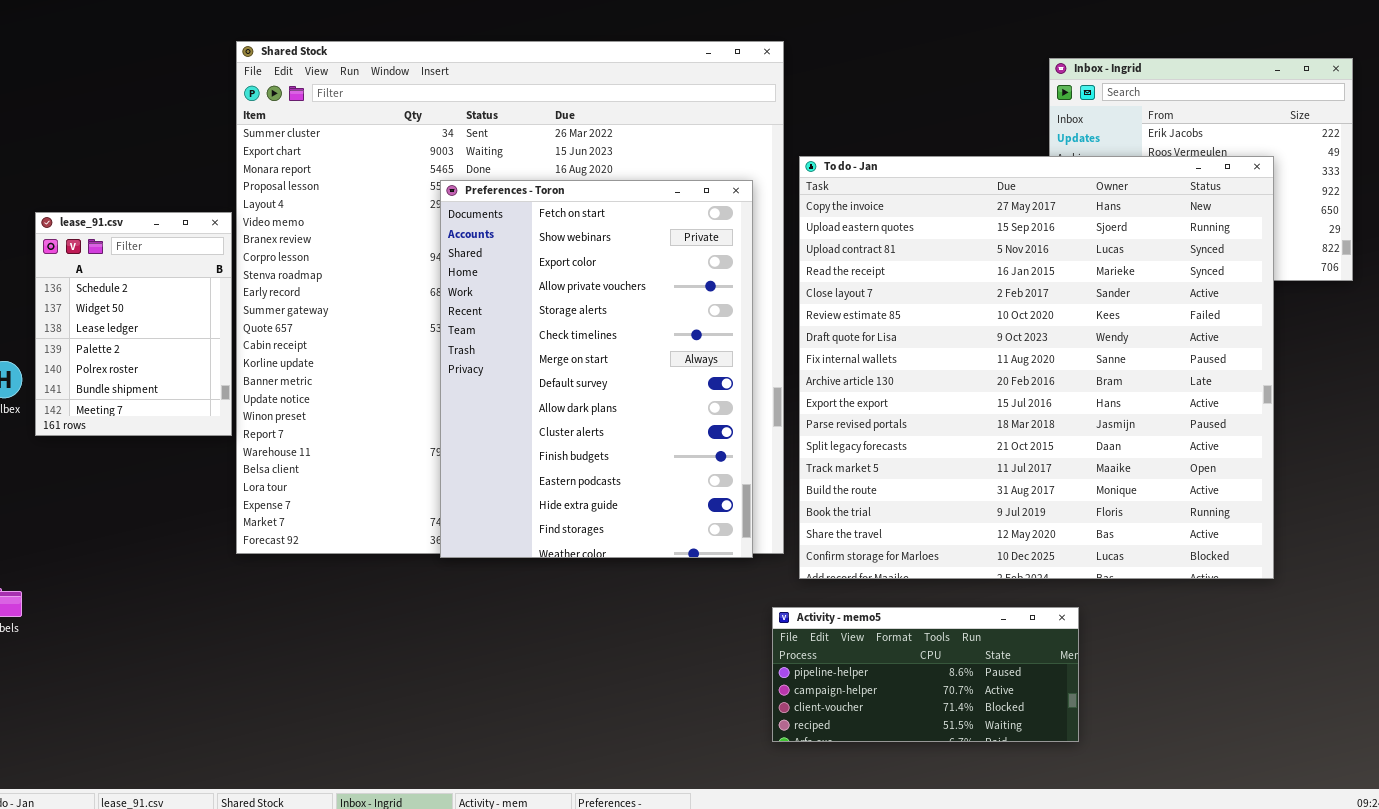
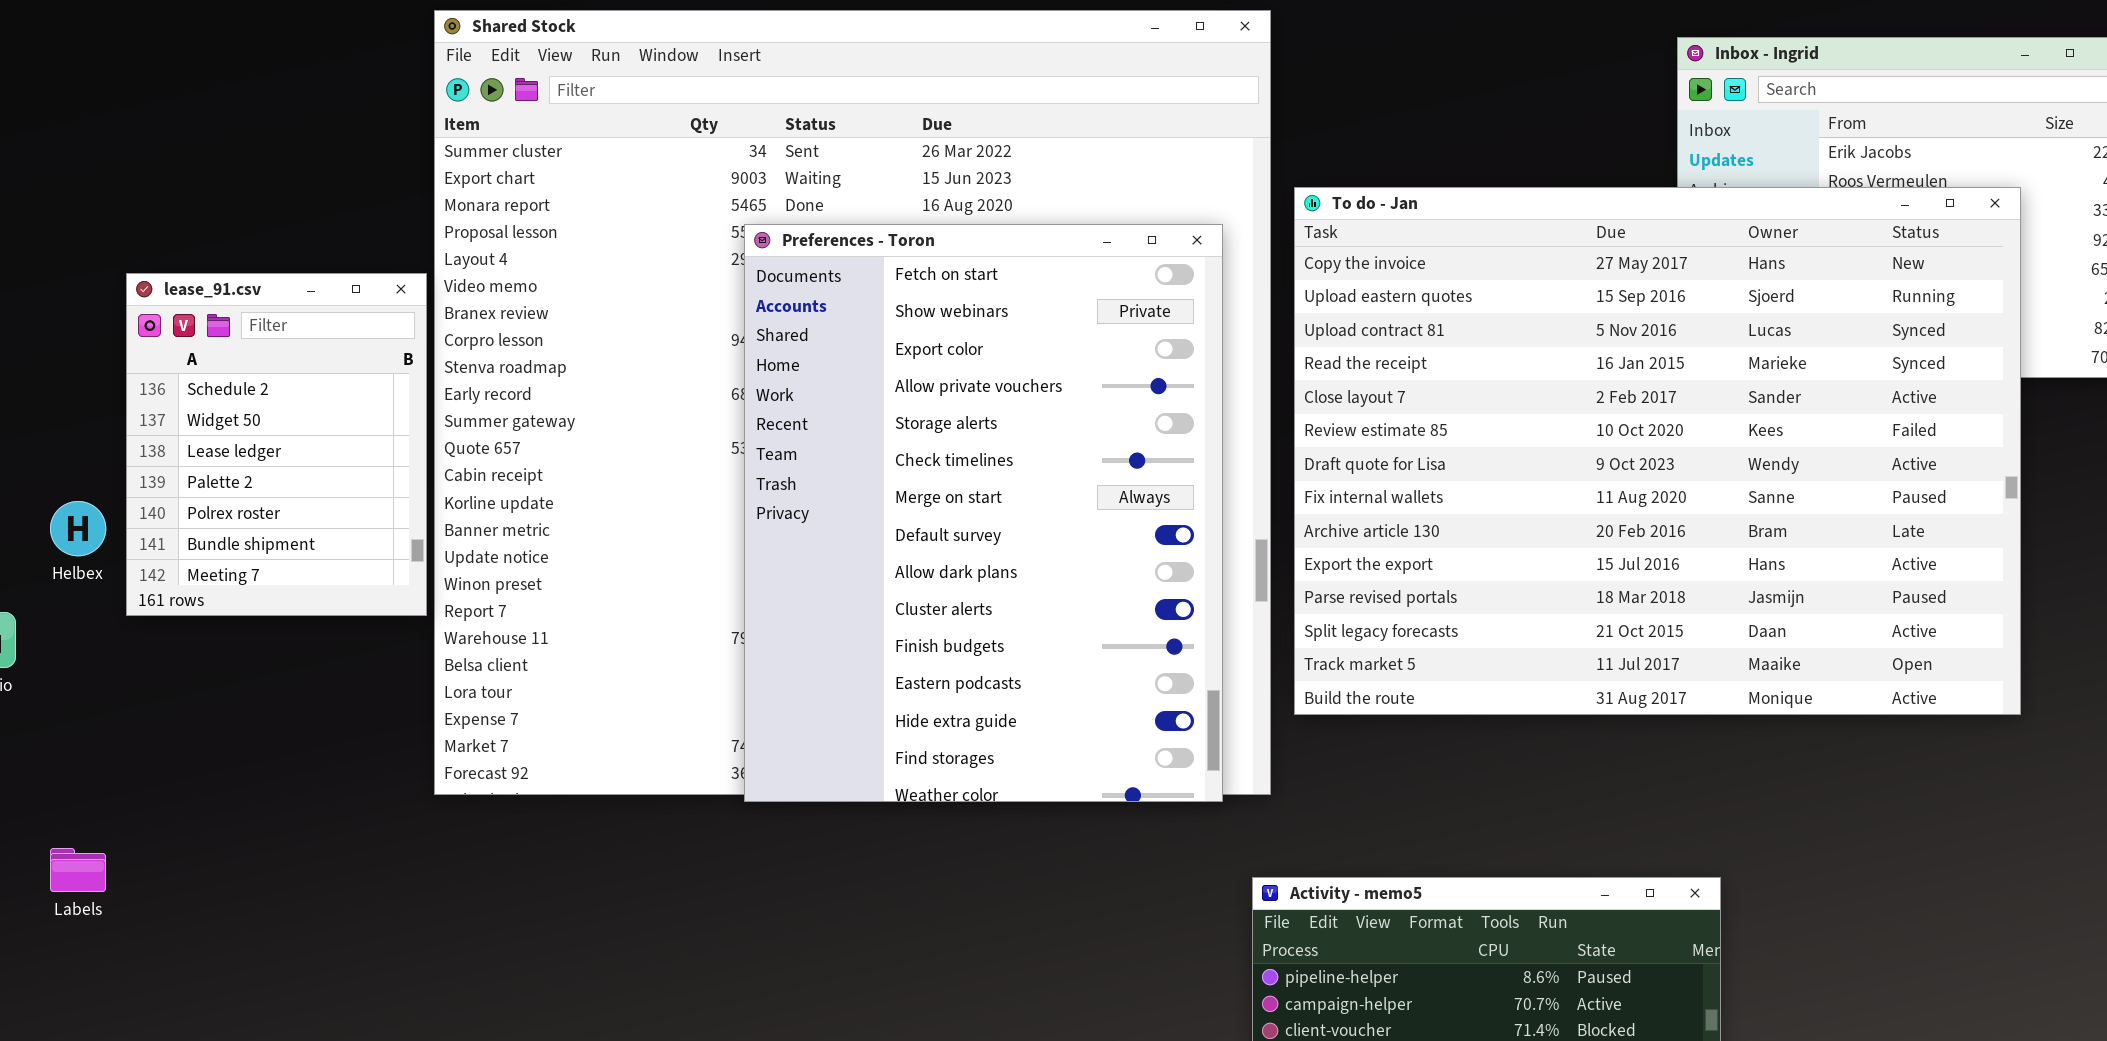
To do - Jan: [799,156,1274,579] -> [1294,187,2021,715], resized

